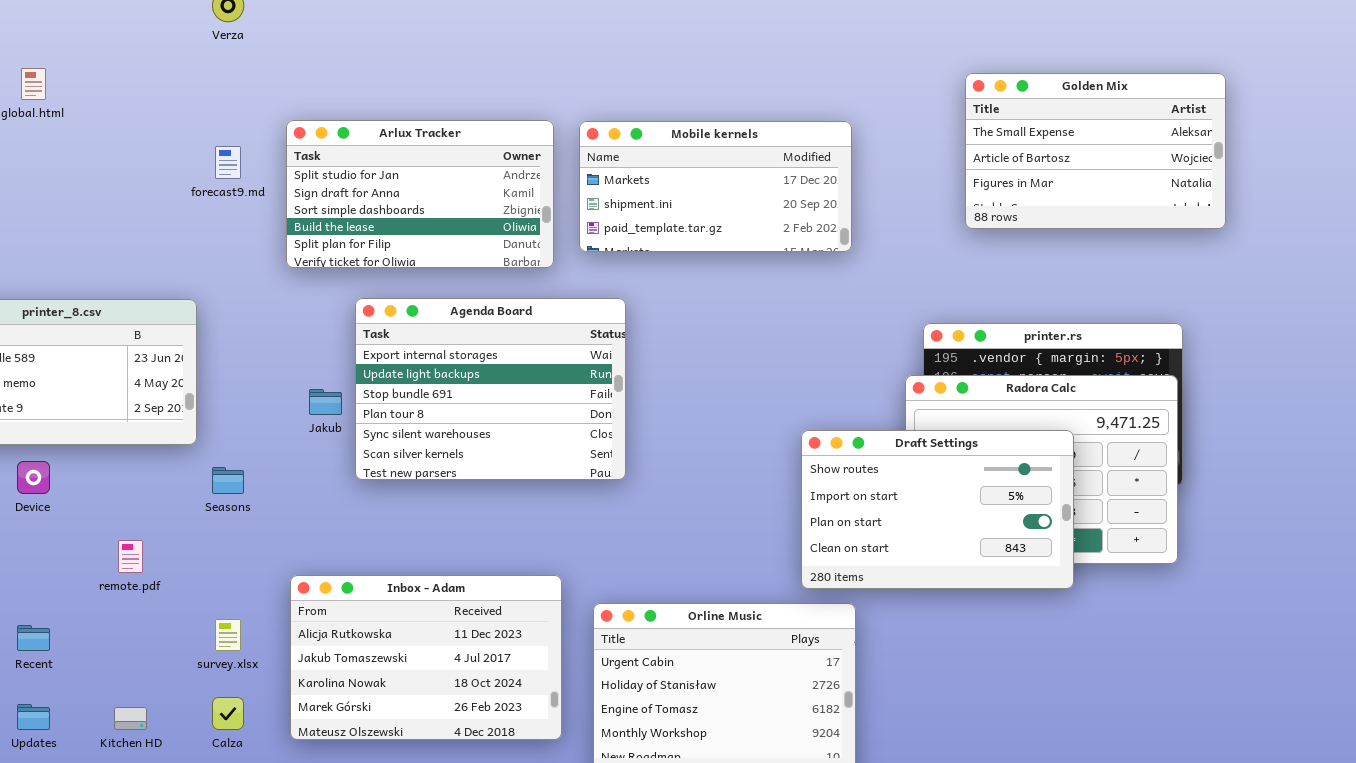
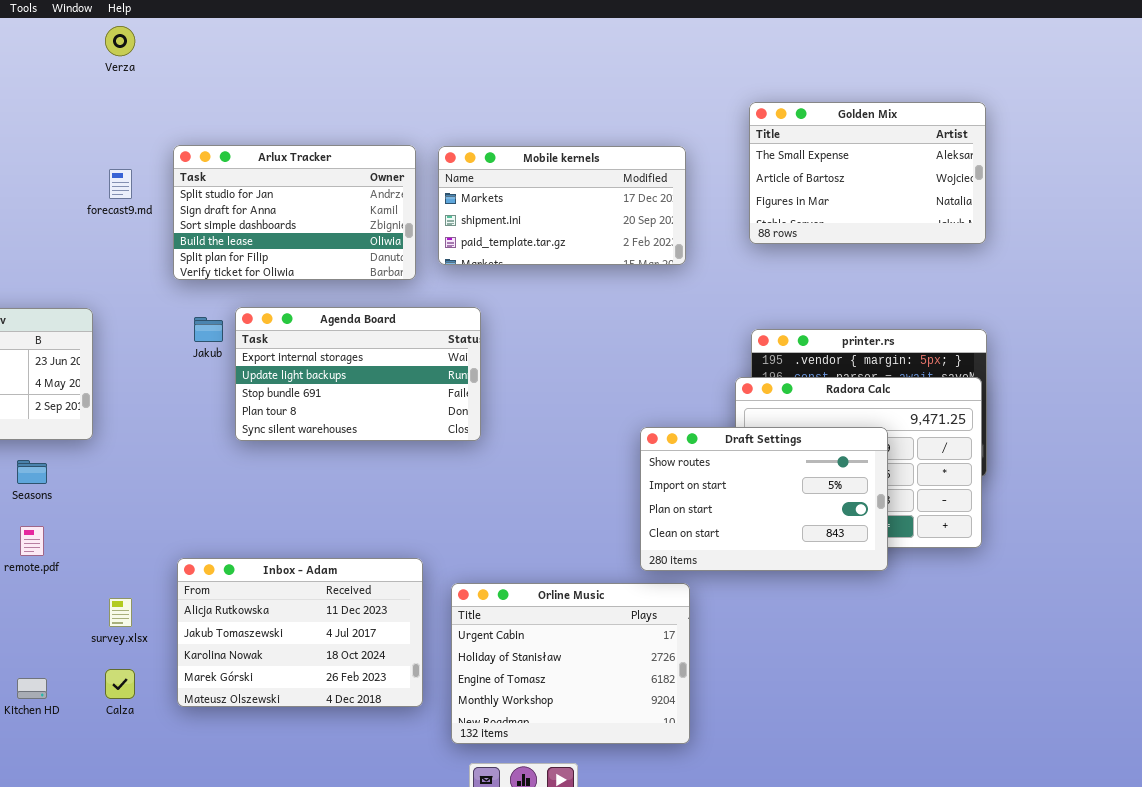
Golden Mix: [965,73,1226,229] -> [749,102,986,244], moved
Agenda Board: [355,298,626,480] -> [235,307,481,441], resized
Jakub: [309,389,342,415] -> [194,317,223,342], moved
Seasons: [212,467,244,494] -> [17,460,47,484], moved

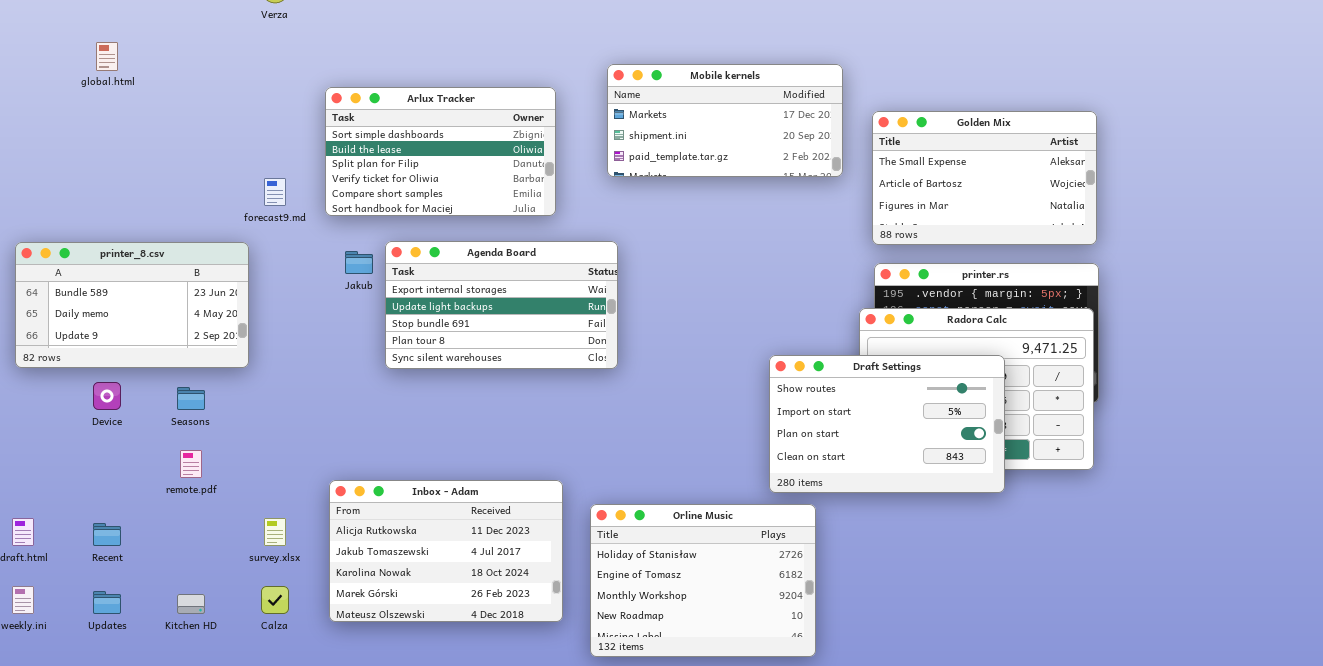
Golden Mix: [749,102,986,244] -> [872,111,1097,245], moved
Arlux Tracker: [173,145,416,280] -> [325,87,556,216], scrolled down 2 rows
Mobile kernels: [438,146,686,265] -> [607,64,843,177], moved
forecast9.md: [109,169,132,199] -> [264,178,286,206], moved
Orline Music: [451,583,690,744] -> [590,504,816,657], scrolled down 1 row

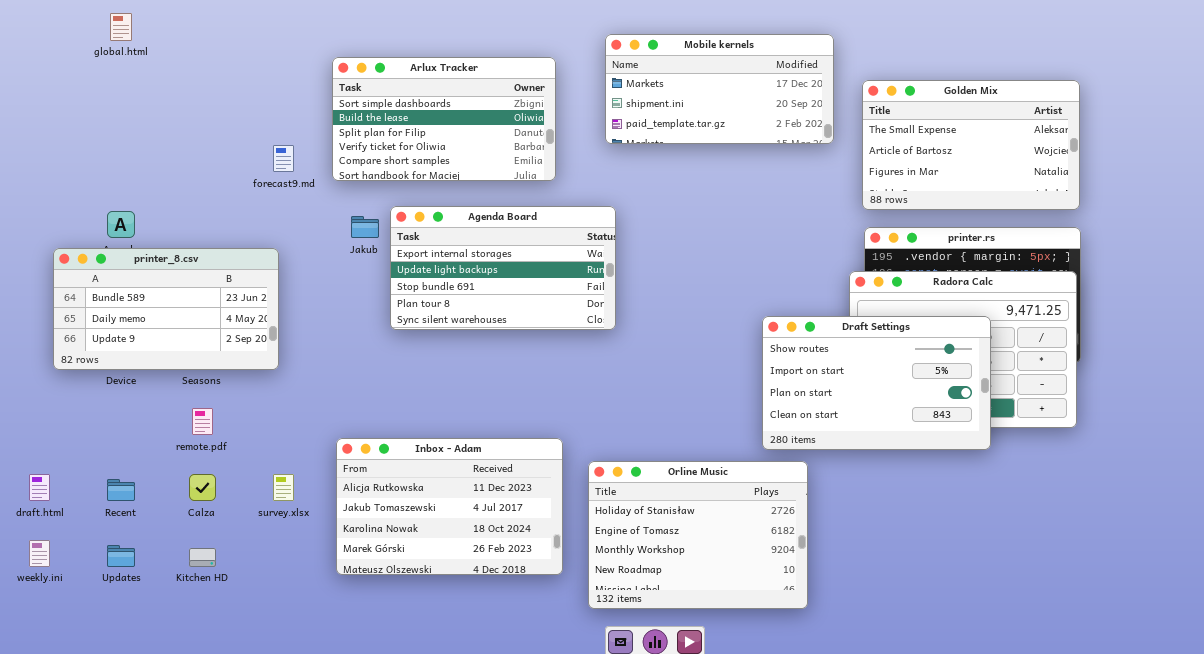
printer_8.csv: [15,242,249,368] -> [53,248,279,370], moved
Calza: [261,586,289,614] -> [189,474,216,501], moved

